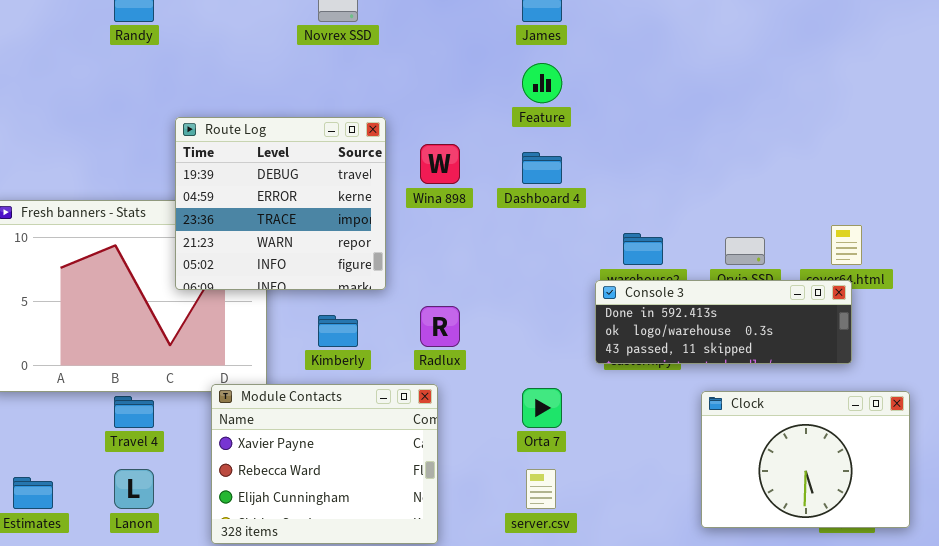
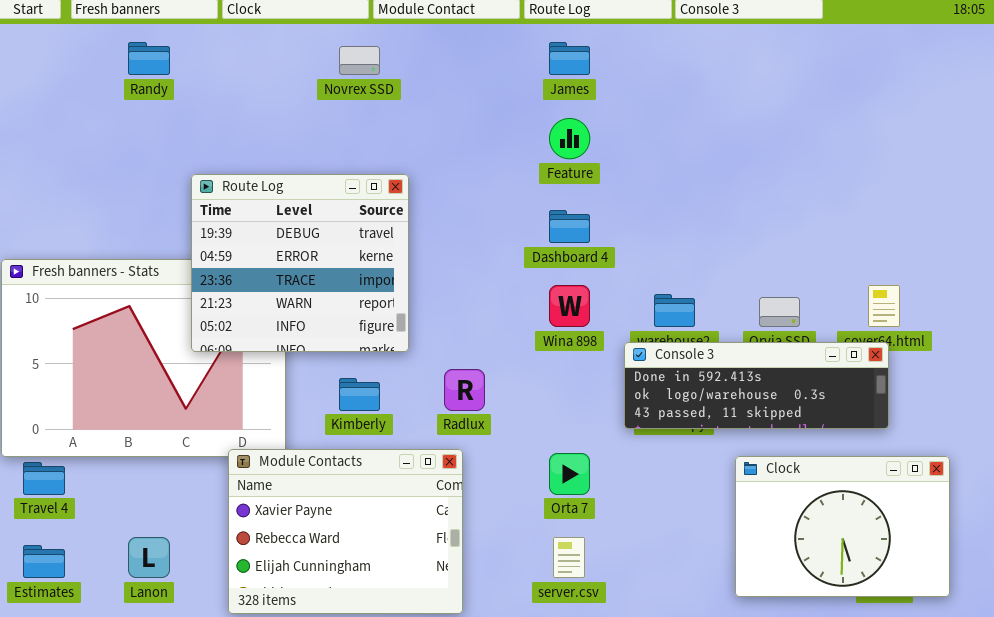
Wina 898: [420,144,460,184] -> [549,285,590,327], moved
Travel 4: [114,396,154,428] -> [23,462,65,495], moved

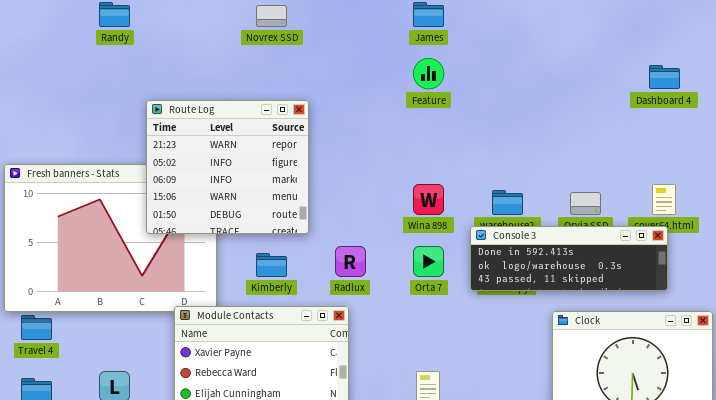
Route Log: [191,174,409,352] -> [146,100,309,234], scrolled down 3 rows
Dashboard 4: [549,210,590,243] -> [649,65,680,89], moved
Orta 7: [549,453,590,495] -> [413,246,444,277], moved

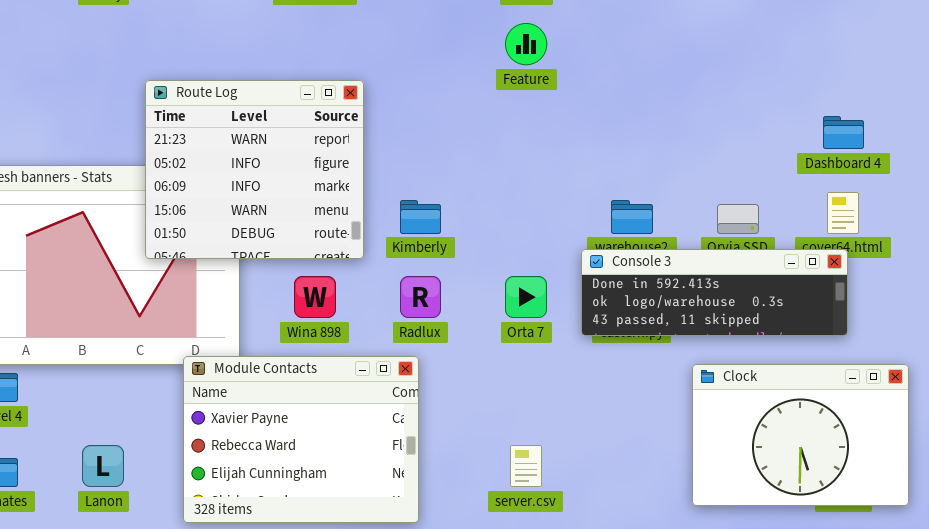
Dashboard 4: [649,65,680,89] -> [823,116,864,149], moved
Wina 898: [413,184,444,215] -> [294,276,336,318], moved
Kimberly: [256,253,287,277] -> [400,200,441,234], moved

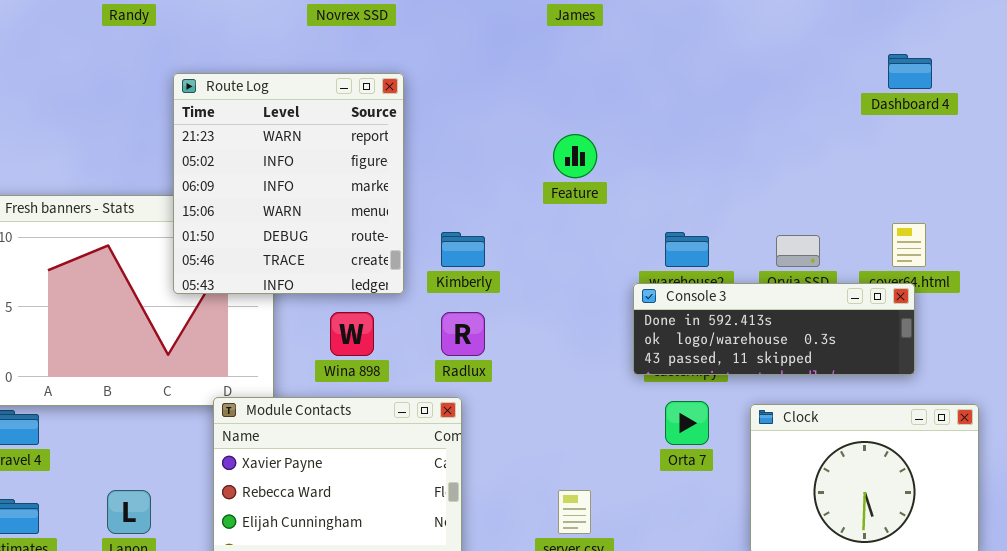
Feature: [505,23,547,65] -> [553,134,597,178], moved
Route Log: [145,80,364,259] -> [173,73,404,294], resized
Dashboard 4: [823,116,864,149] -> [888,54,932,89], moved
Orta 7: [505,276,547,318] -> [665,401,709,445], moved

